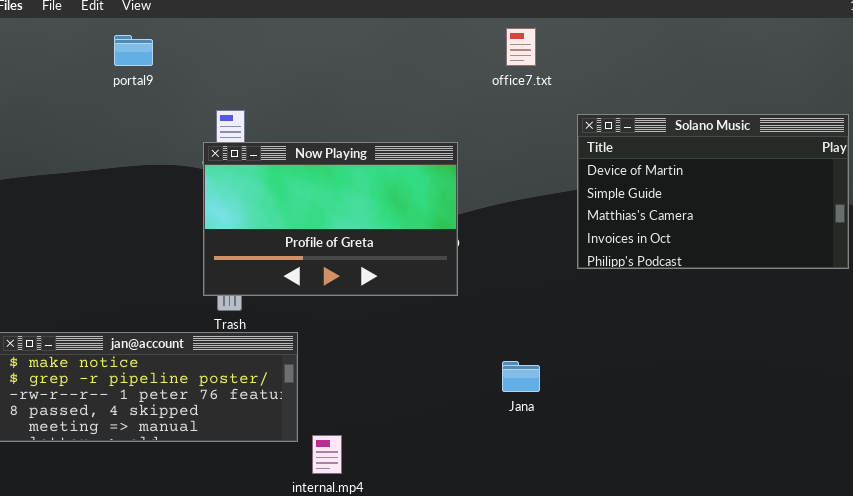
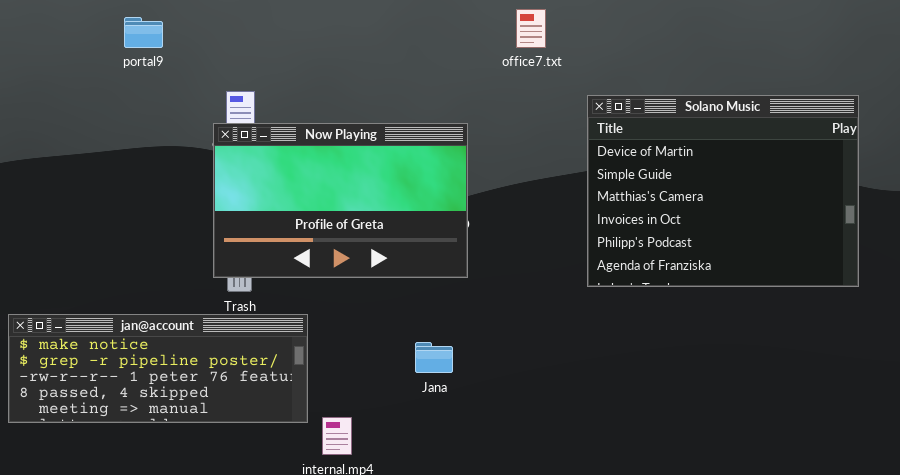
Solano Music: [577,114,849,269] -> [587,95,859,287], resized
Jana: [502,361,540,392] -> [415,342,453,373], moved

